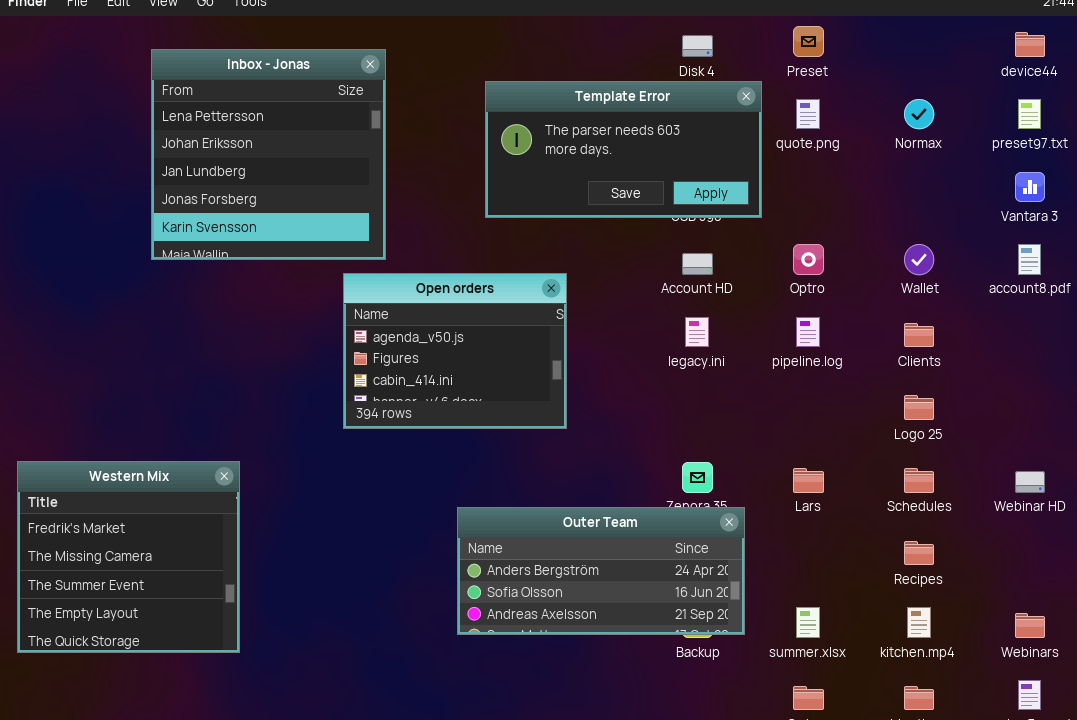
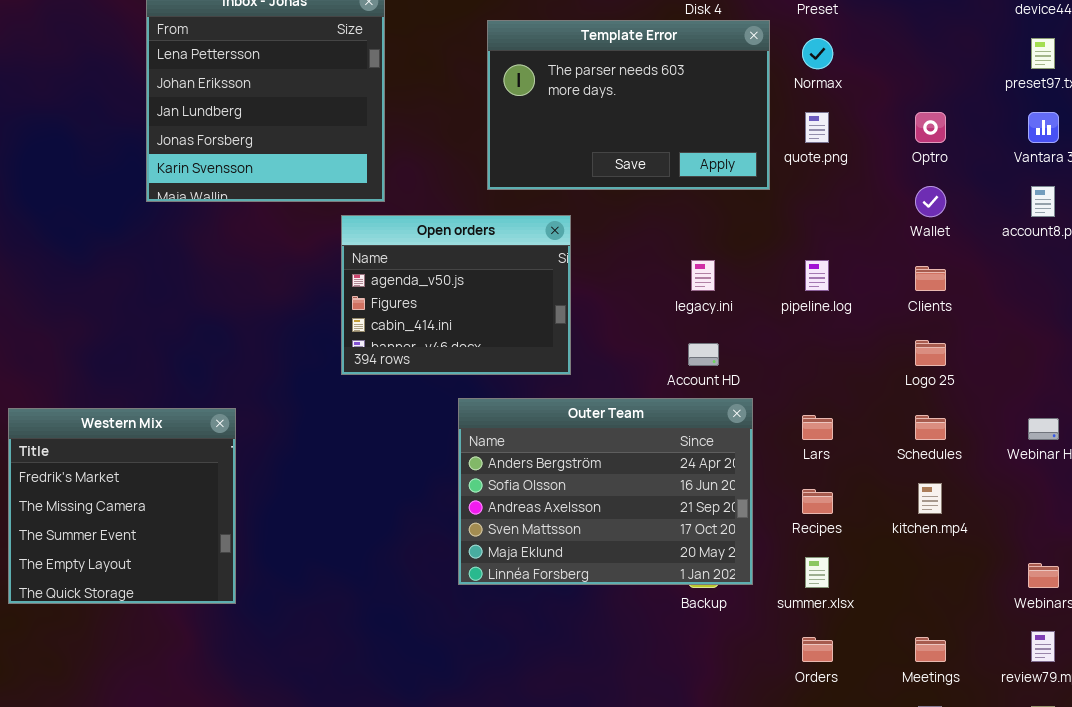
Template Error: [485,81,762,218] -> [487,20,770,190], resized
quote.png: [796,99,820,129] -> [805,112,829,143], moved
Normax: [904,99,934,129] -> [802,38,833,69], moved
Optro: [793,244,824,275] -> [915,112,946,143], moved
Account HD: [682,253,713,275] -> [688,343,719,366], moved
Outer Team: [457,507,745,635] -> [458,398,753,585], resized
Recipes: [904,541,934,565] -> [802,489,833,514], moved
kitchen.mp4: [907,607,931,638] -> [918,483,942,514], moved

